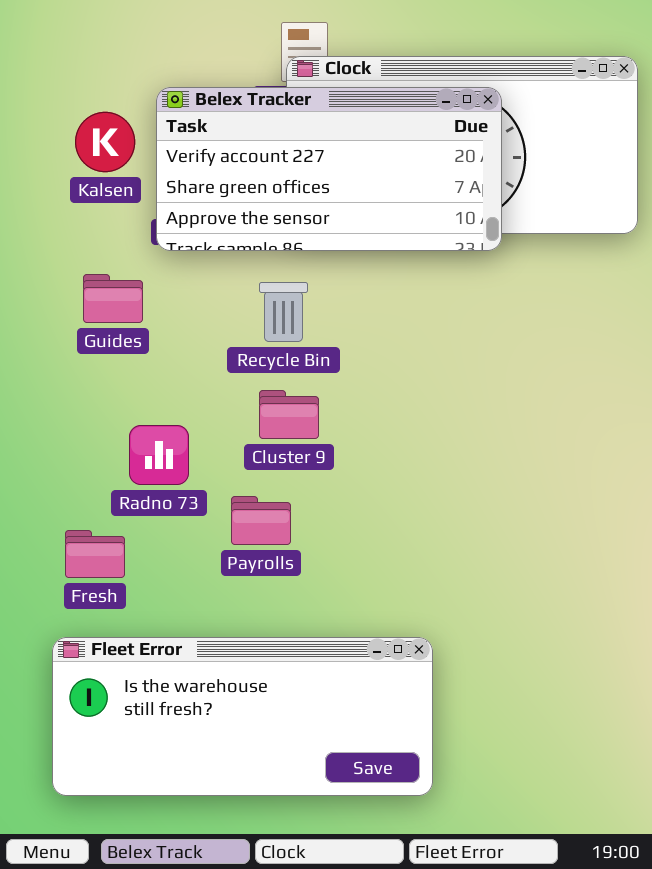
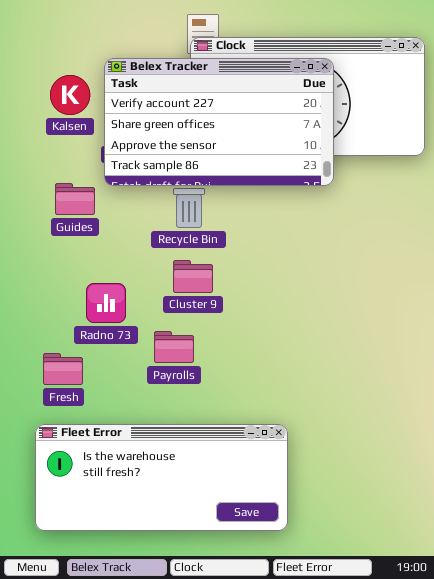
Belex Tracker: [156,87,502,251] -> [104,58,334,186], resized

